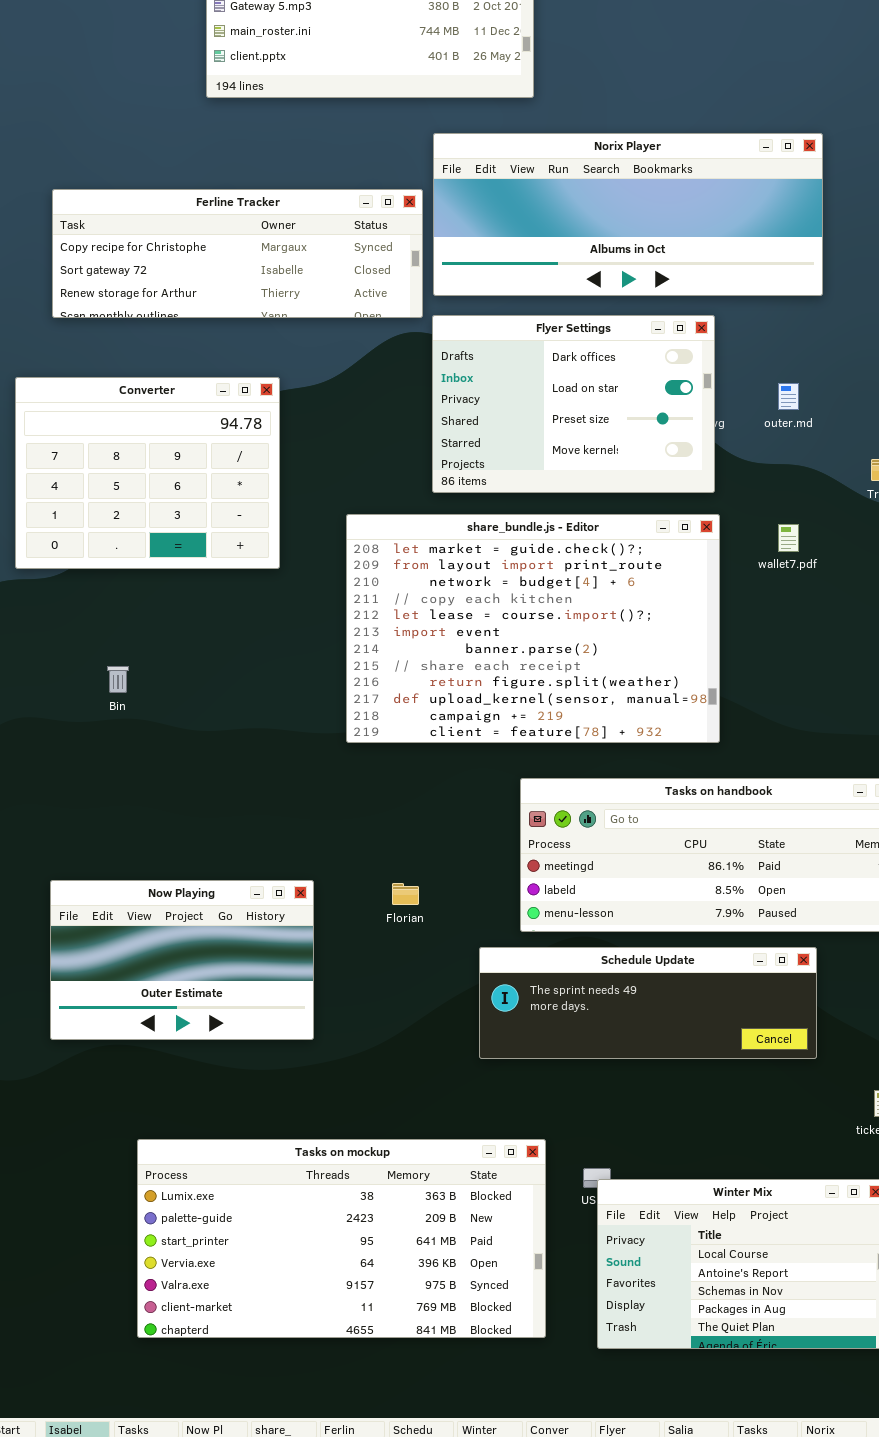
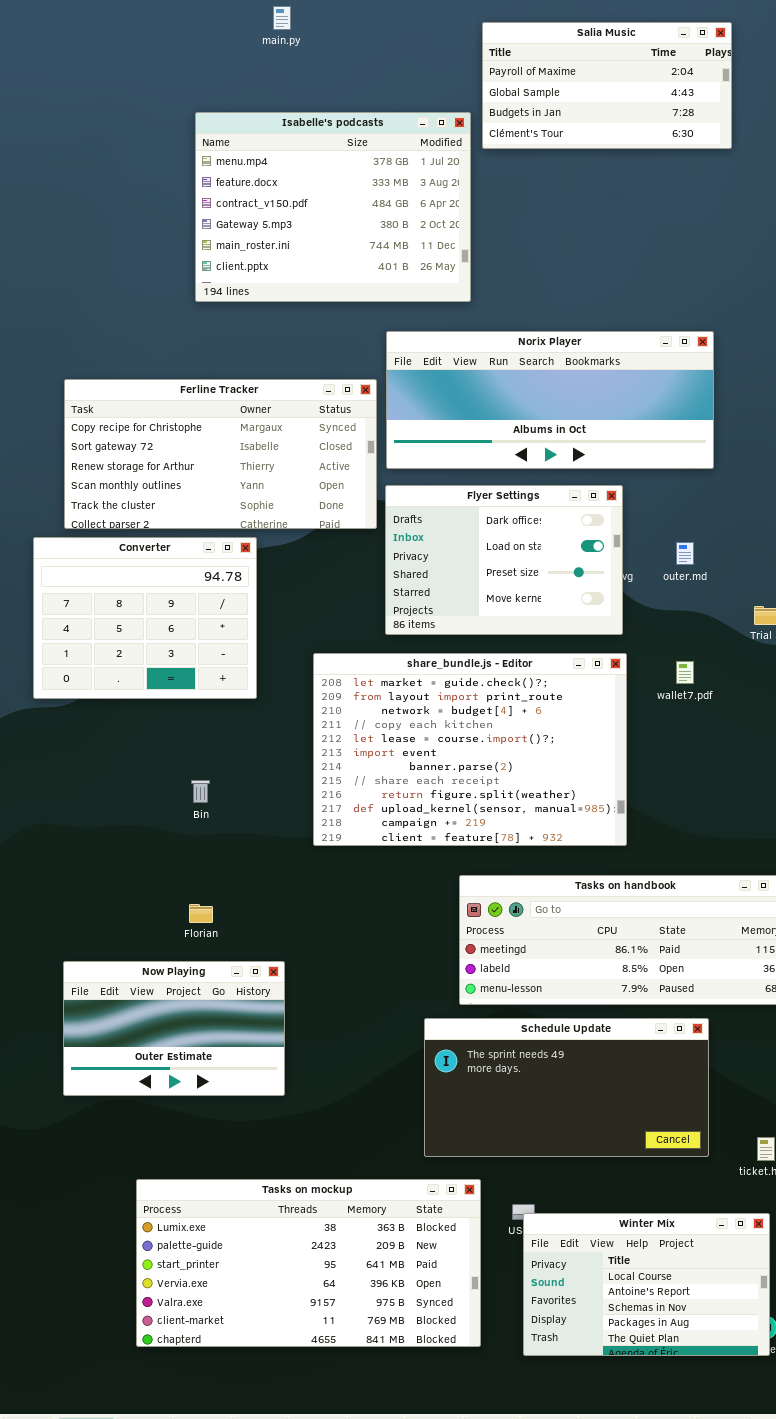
Ferline Tracker: [52,189,423,318] -> [64,379,377,529], resized
Bin: [107,666,129,693] -> [191,780,210,803], moved
Florian: [392,883,419,905] -> [189,904,213,923], moved
Schedule Update: [479,947,817,1059] -> [424,1018,709,1157], resized

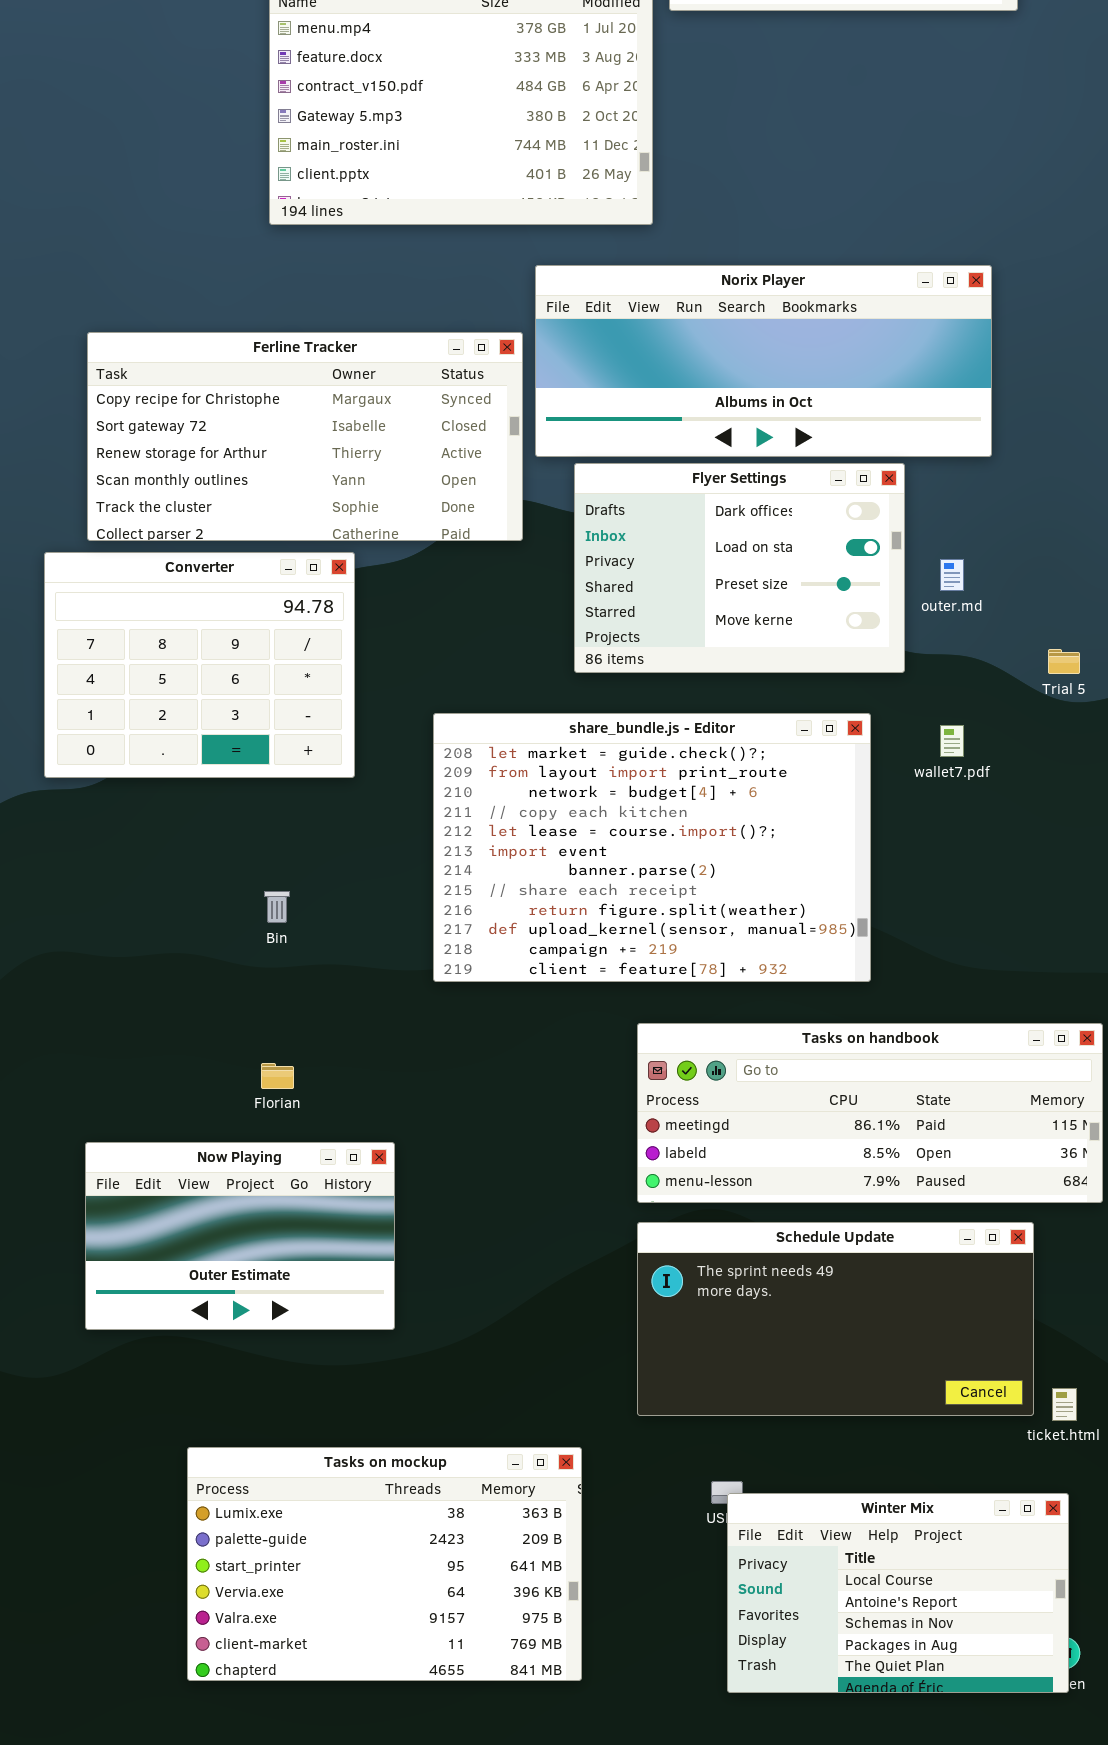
Flyer Settings: [385,485,623,635] -> [574,463,905,673], moved
Schedule Update: [424,1018,709,1157] -> [637,1222,1034,1416], moved
Tasks on mockup: [136,1179,481,1347] -> [187,1447,582,1681], resized

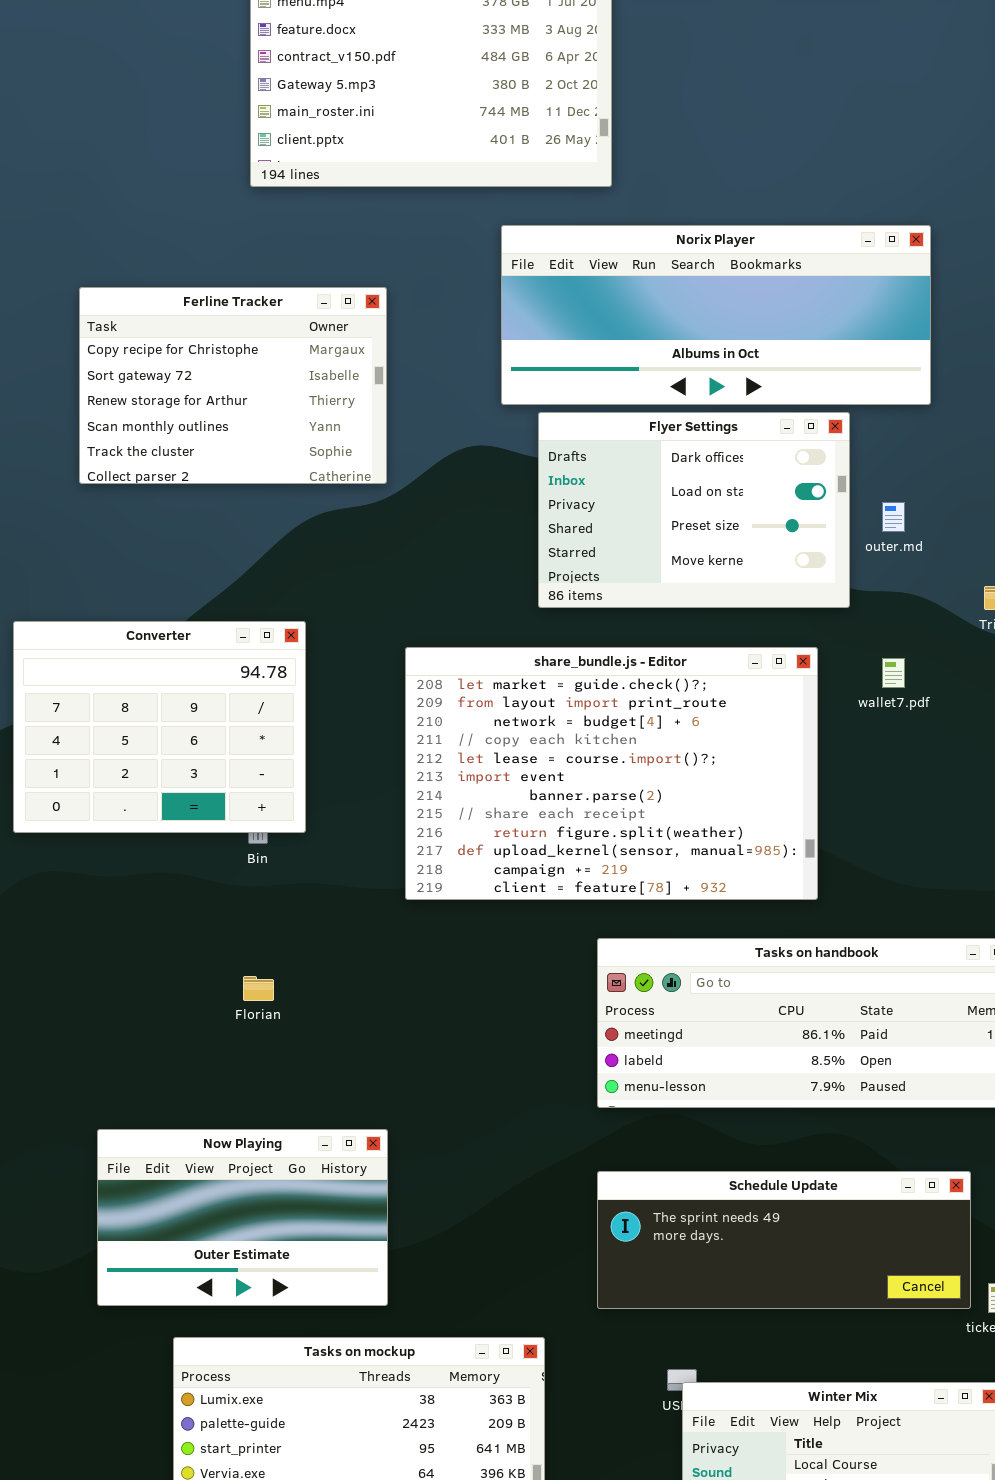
Ferline Tracker: [87,332,523,541] -> [79,287,387,484], resized
Converter: [44,552,355,778] -> [13,621,306,833], moved
Now Playing: [85,1142,395,1330] -> [97,1129,388,1306], moved
Schedule Update: [637,1222,1034,1416] -> [597,1171,971,1309], resized

